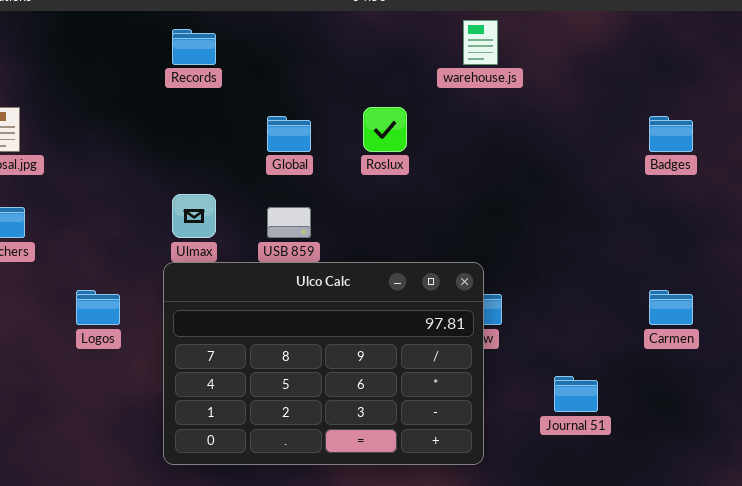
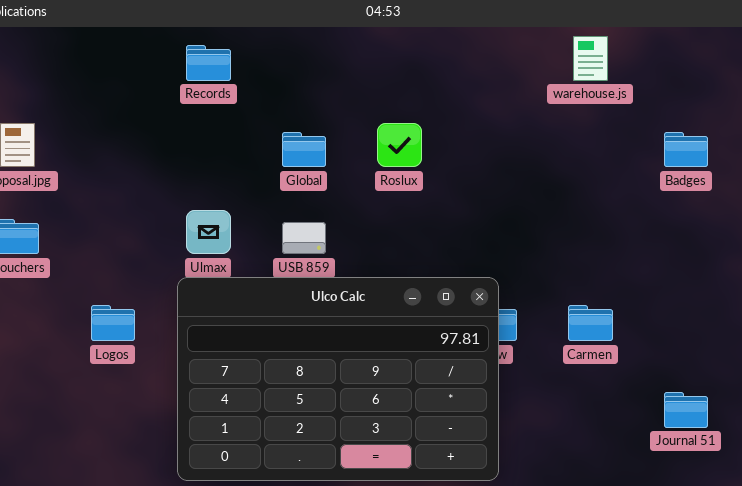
warehouse.js: [463,20,498,65] -> [573,36,608,81], moved
Carmen: [649,290,693,325] -> [568,305,613,341], moved
Journal 51: [554,376,598,412] -> [664,392,708,428], moved

